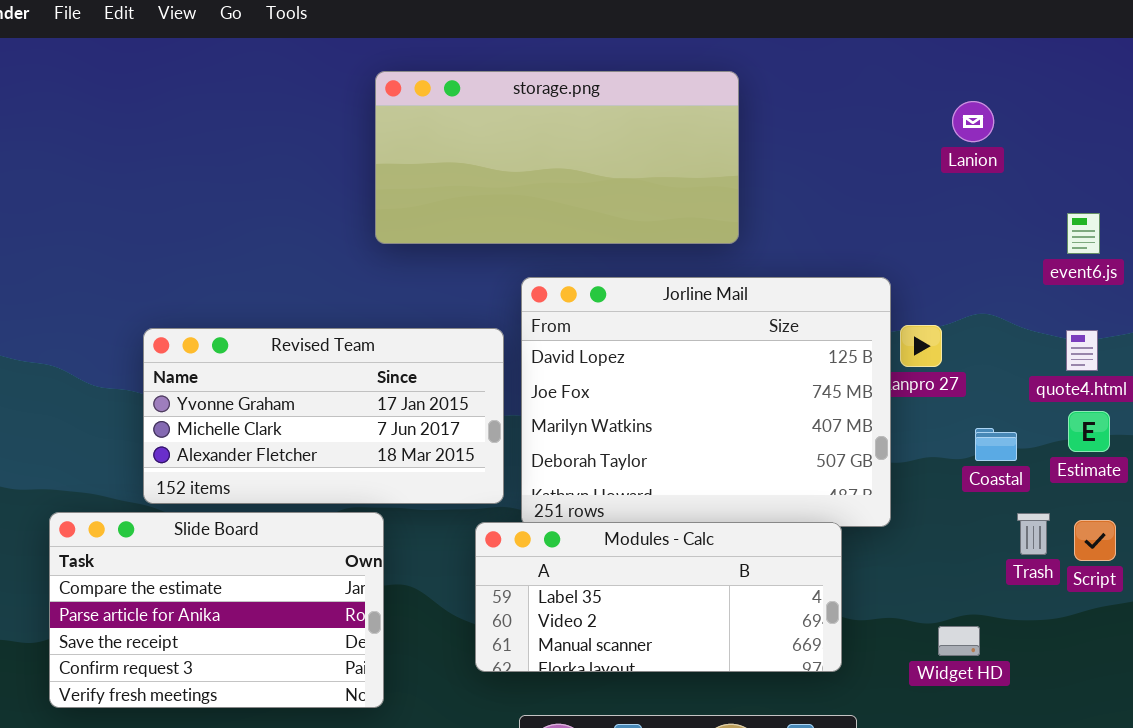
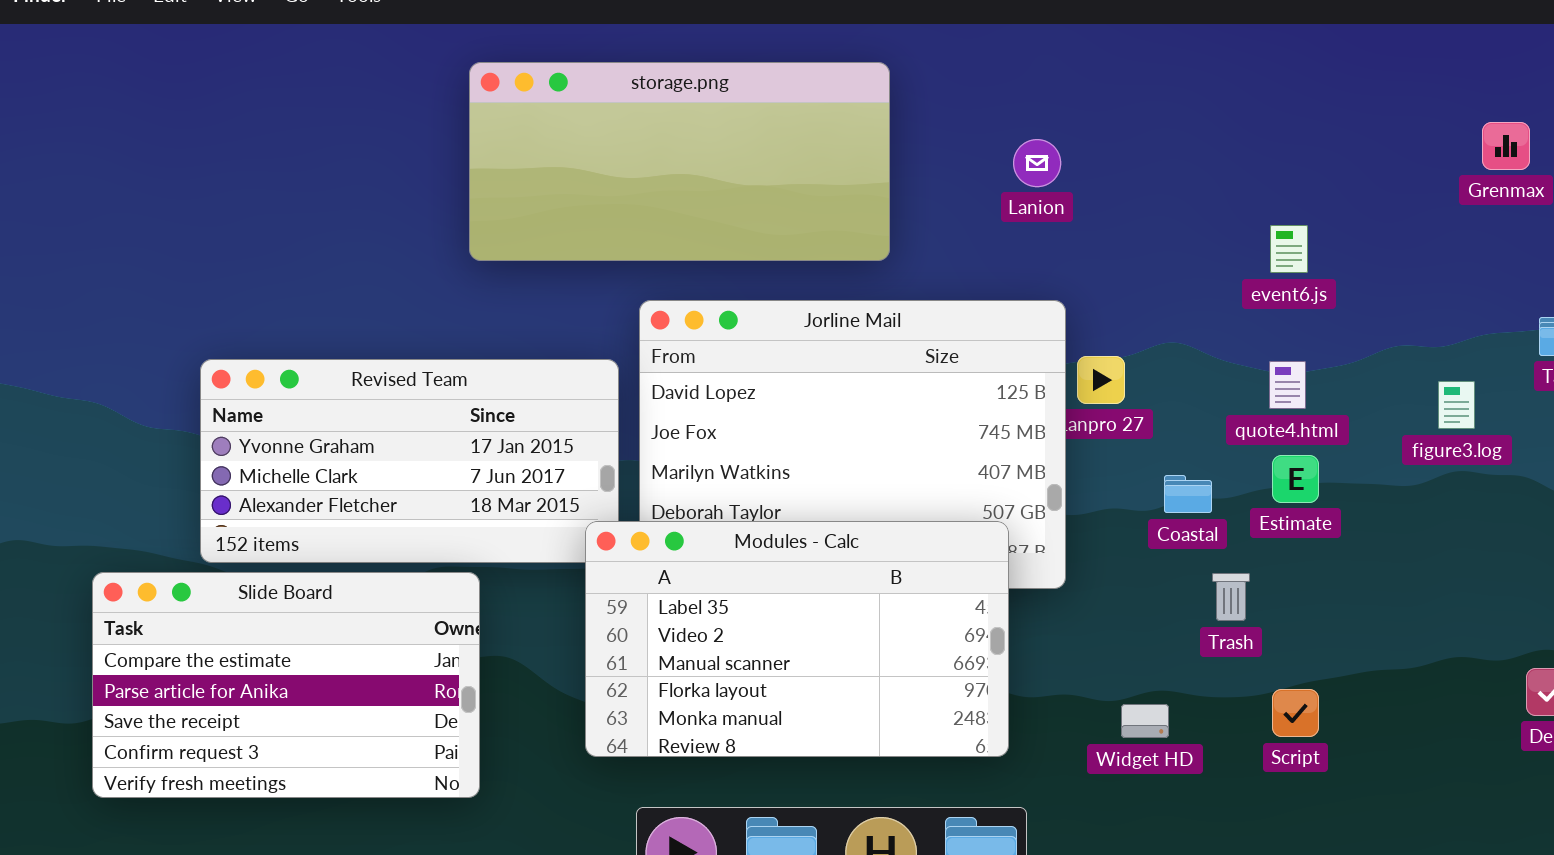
Lanion: [952,101,994,142] -> [1013,139,1061,187], moved
Script: [1074,520,1116,561] -> [1272,689,1319,737], moved
Modules - Calc: [475,522,842,672] -> [585,521,1009,757], resized

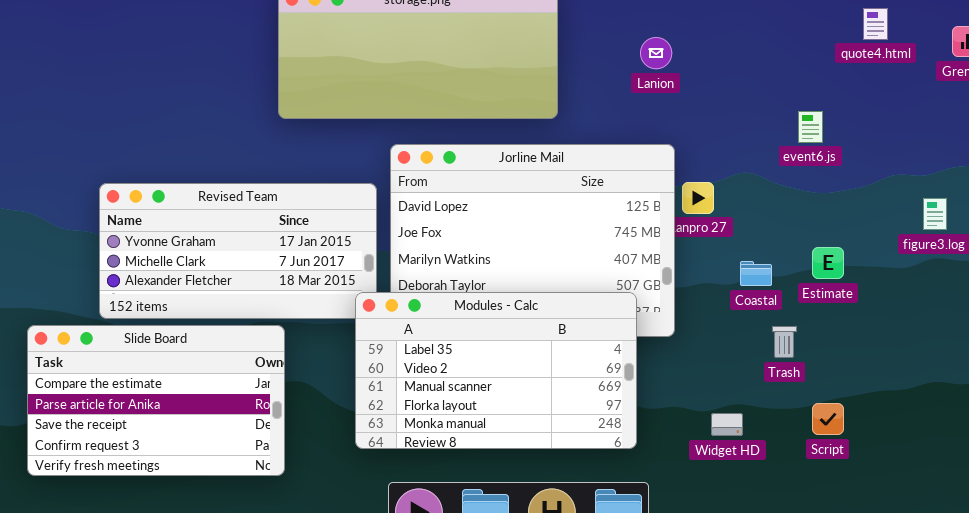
event6.js: [1270,225,1308,273] -> [798,111,823,143], moved
quote4.html: [1269,361,1306,409] -> [863,8,888,40], moved

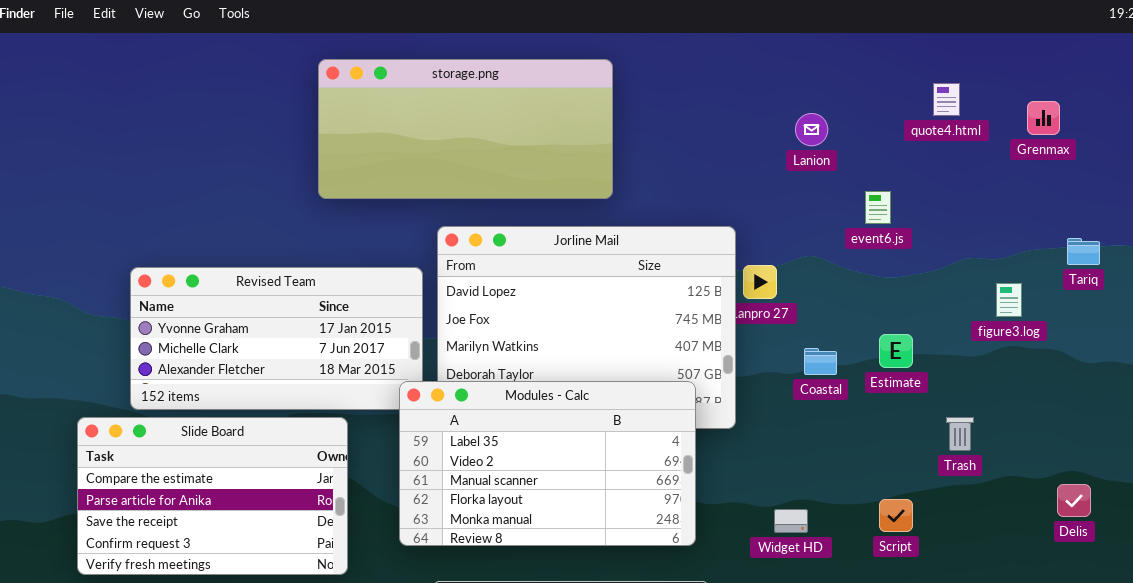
Lanion: [640,37,672,69] -> [795,113,828,146], moved
Slide Board: [27,325,285,476] -> [77,417,348,575], moved
Trash: [772,326,797,358] -> [946,417,974,451], moved

